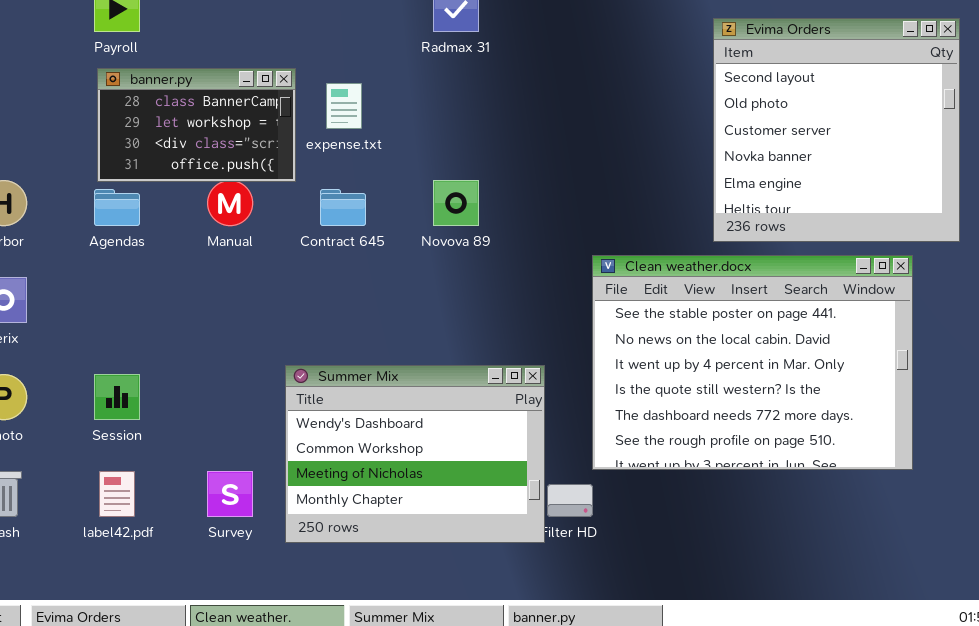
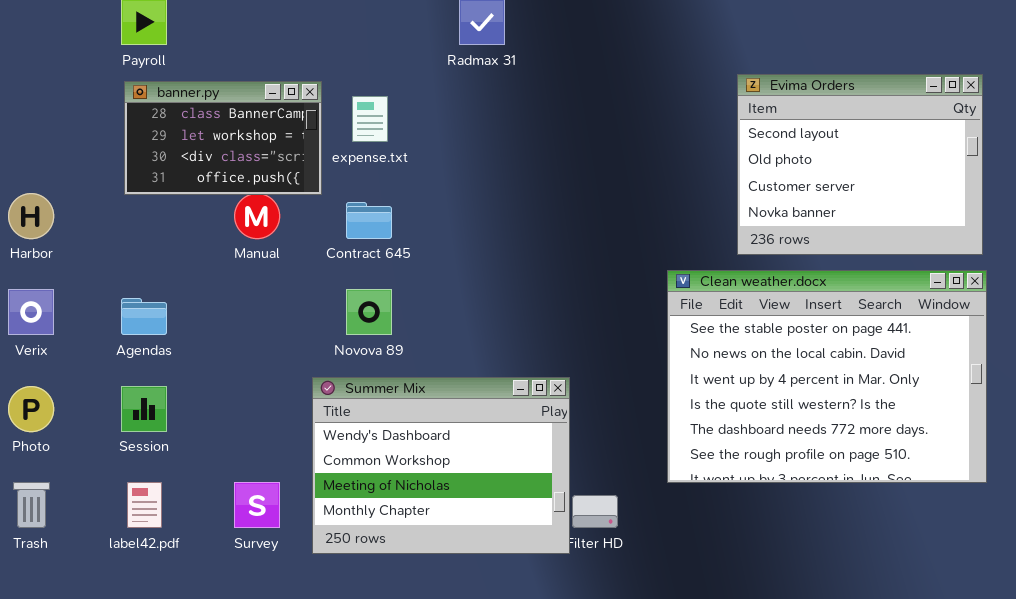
Evima Orders: [713,18,960,242] -> [737,74,983,255], resized
Novova 89: [433,180,479,226] -> [346,289,392,335], moved
Agendas: [94,189,140,226] -> [121,298,167,335], moved
Clean weather.docx: [592,255,913,470] -> [667,270,987,483], moved

